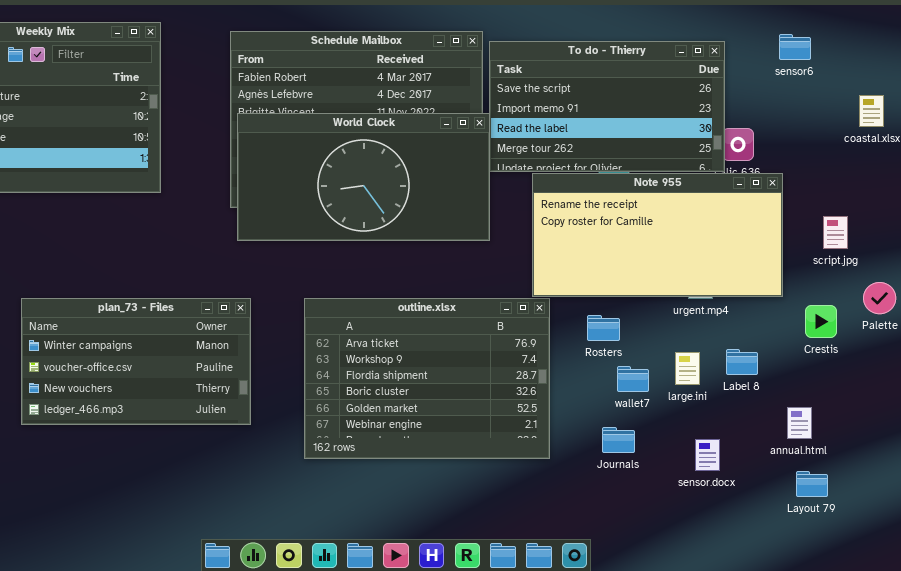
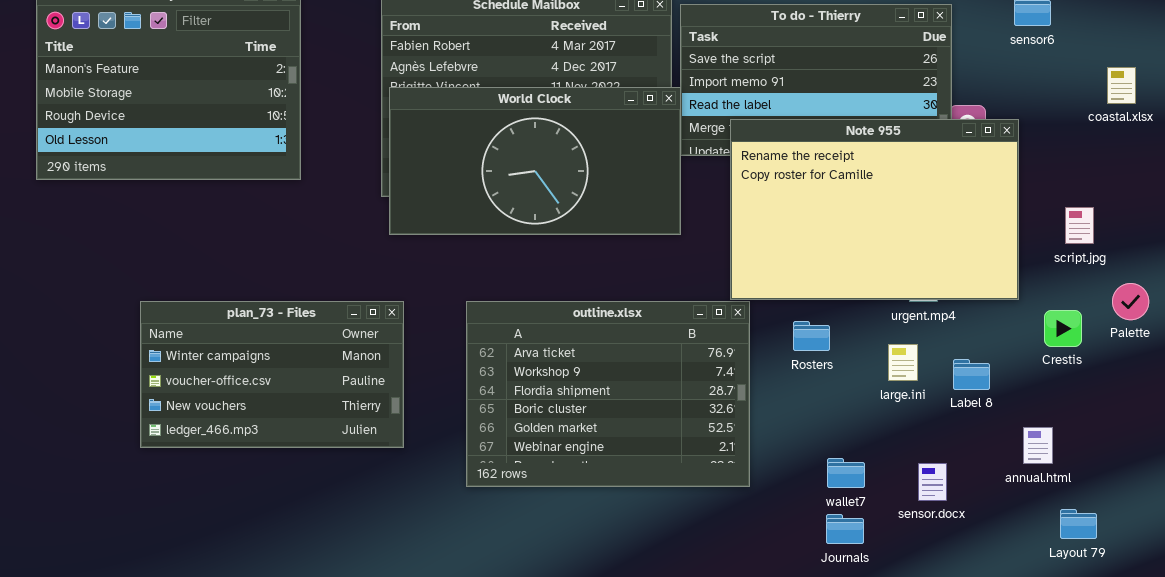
Note 955: [532,173,783,297] -> [730,119,1019,300], resized
large.ini: [675,352,700,385] -> [888,344,918,381], moved
wallet7: [617,366,649,392] -> [827,458,865,488], moved
Journals: [602,427,635,453] -> [826,514,864,544], moved
Layout 79: [796,471,828,497] -> [1060,509,1097,539], moved

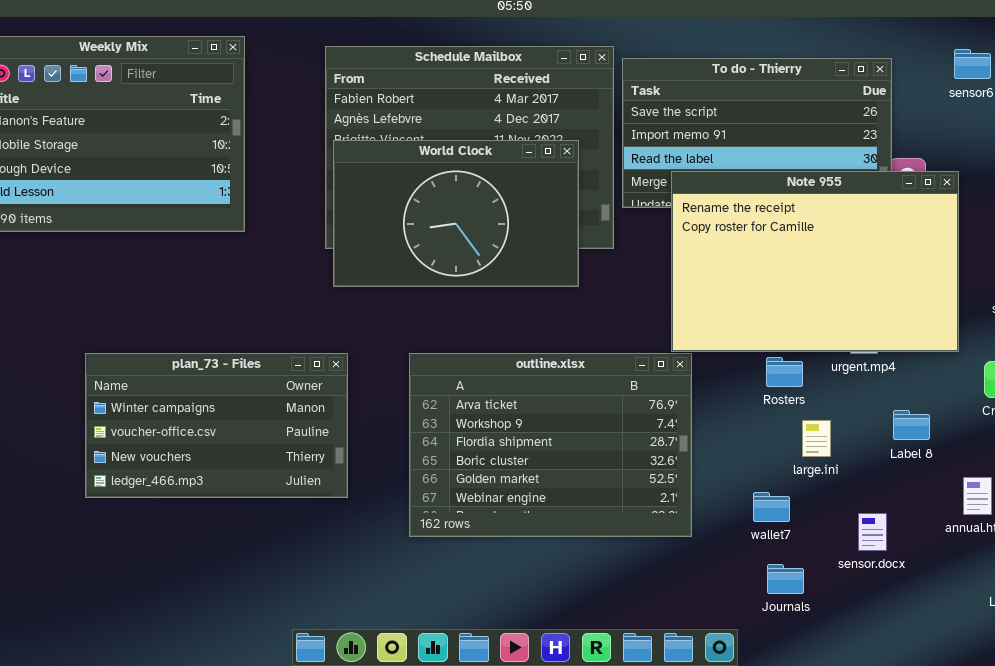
World Clock: [389,87,681,235] -> [333,140,579,287], resized
Rosters: [793,321,830,351] -> [766,357,803,387], moved
large.ini: [888,344,918,381] -> [802,420,831,457], moved
wallet7: [827,458,865,488] -> [753,492,790,522], moved

